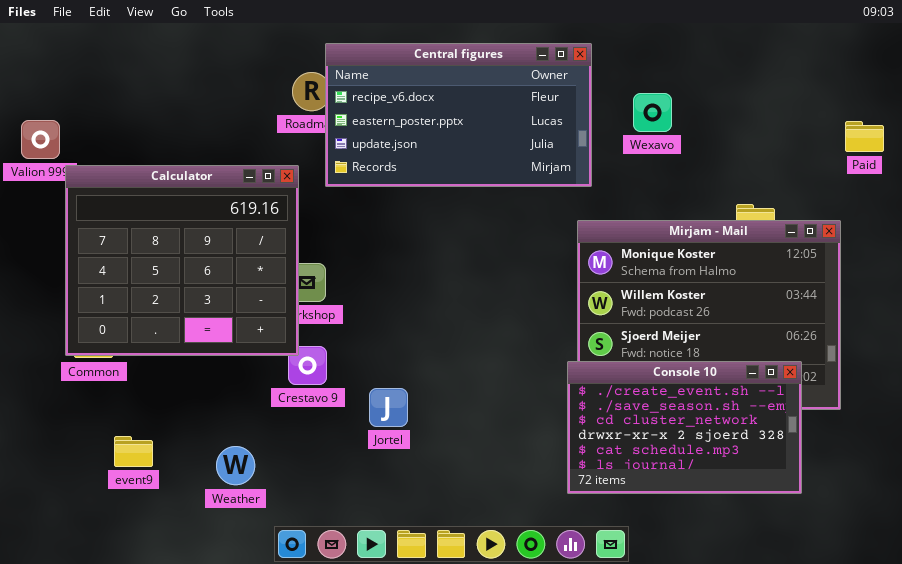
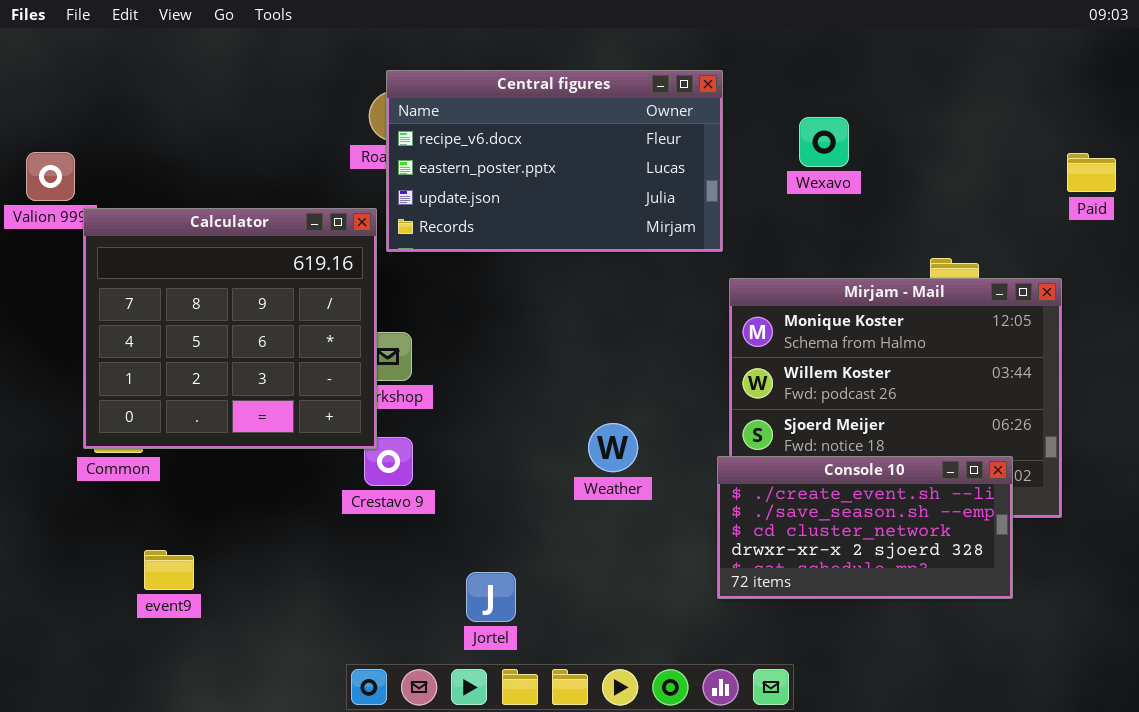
Central figures: [325,43,592,187] -> [386,70,723,252], moved
Console 10: [567,361,802,494] -> [717,456,1013,599], resized
Jortel: [369,388,408,427] -> [466,572,516,622], moved
Weather: [216,446,255,485] -> [588,423,638,472], moved

